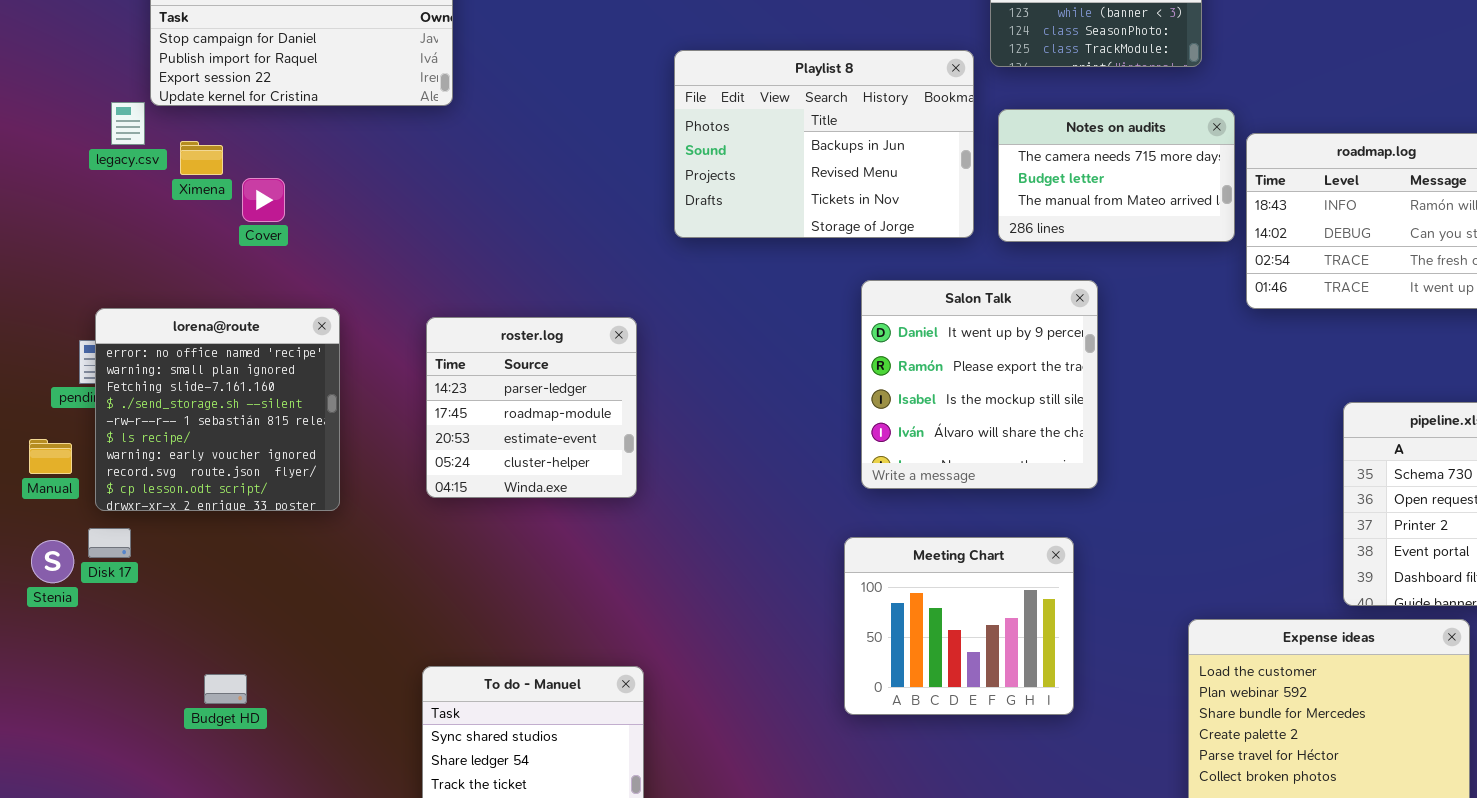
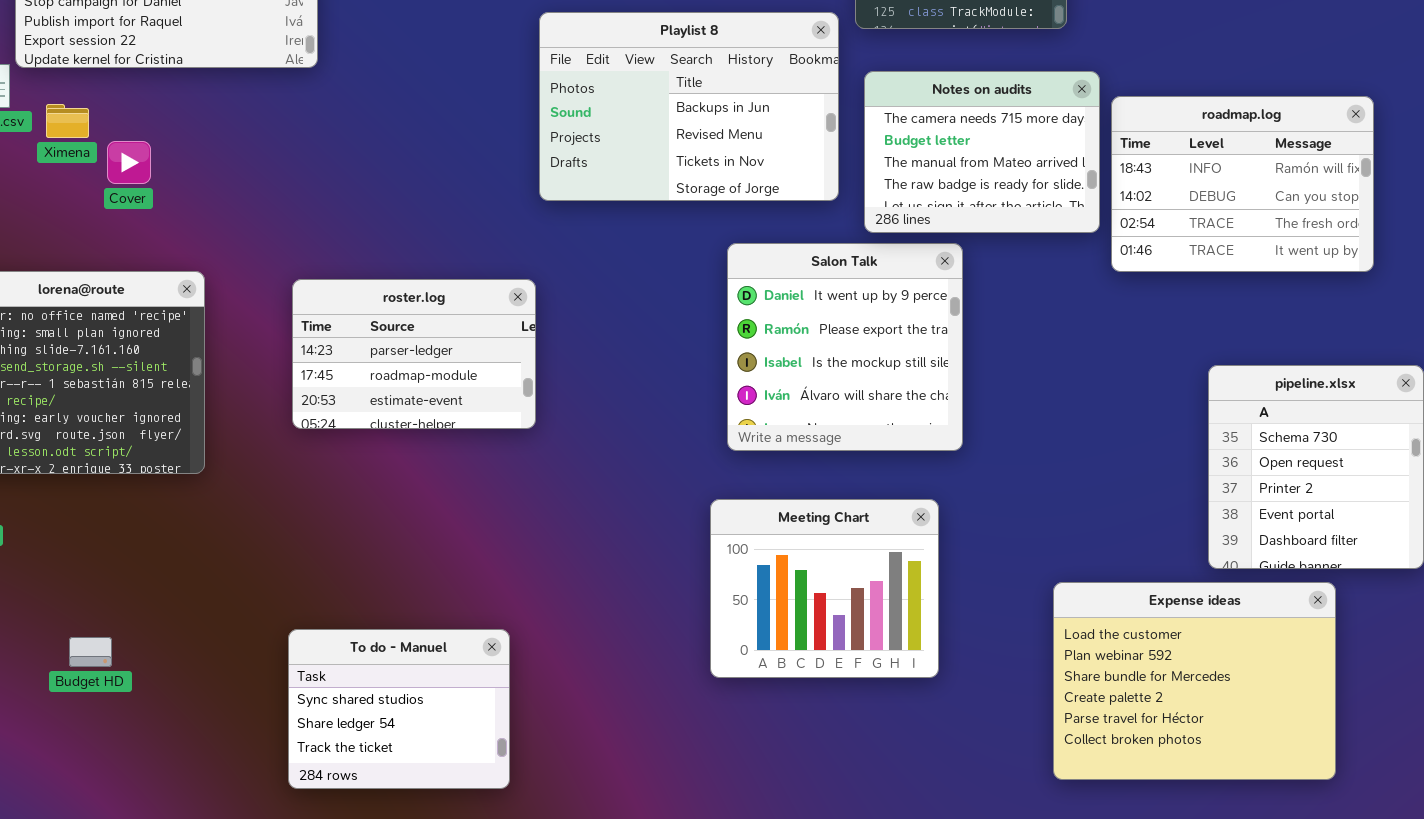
Notes on audits: [998,109,1235,242] -> [864,71,1100,233], resized
roster.log: [426,317,637,498] -> [292,279,536,429], resized

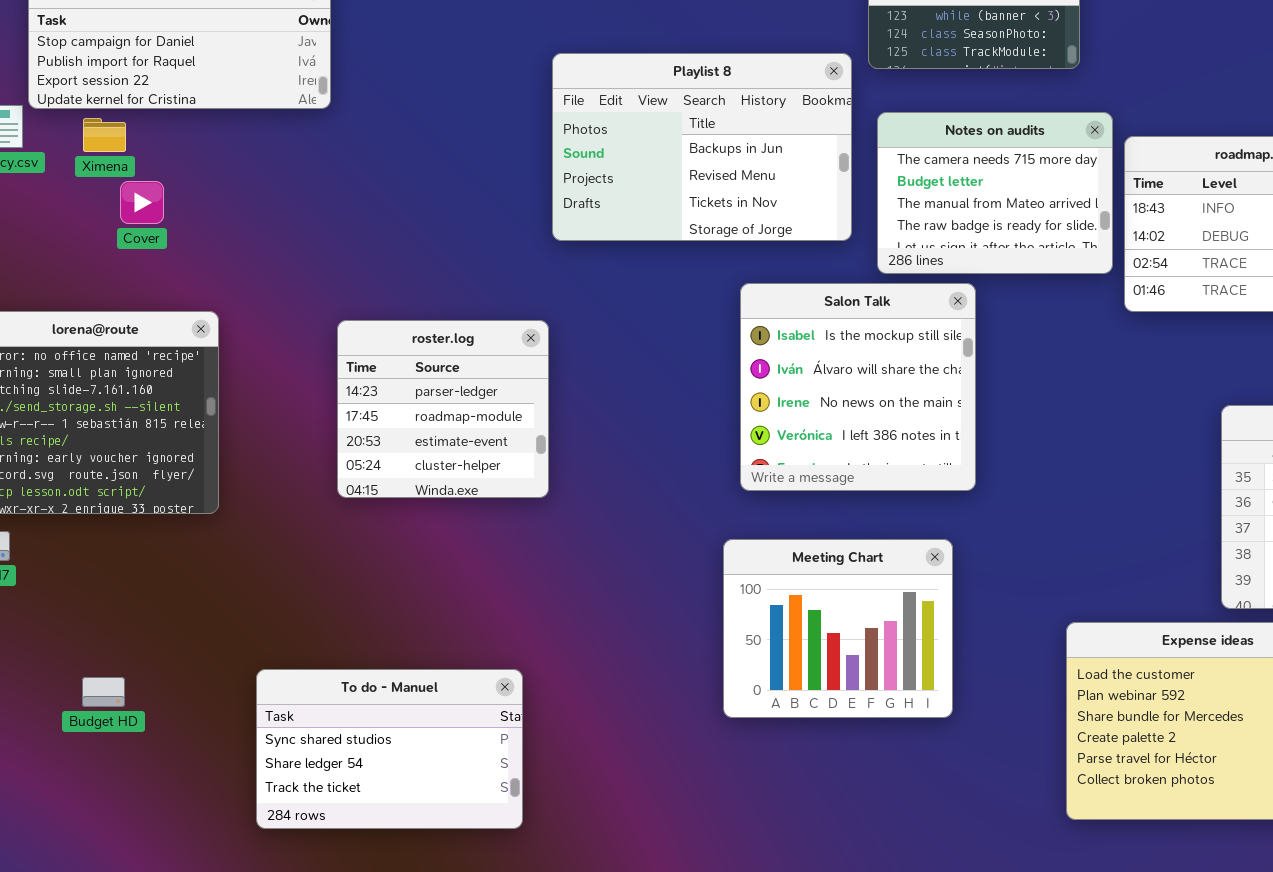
Ximena: [46,104,89,138] -> [83,118,126,152], moved
Salon Talk: [727,243,963,451] -> [740,283,976,491], scrolled down 2 rows
roster.log: [292,279,536,429] -> [337,320,549,498], resized
To do - Manuel: [288,629,510,789] -> [256,669,523,829], resized

